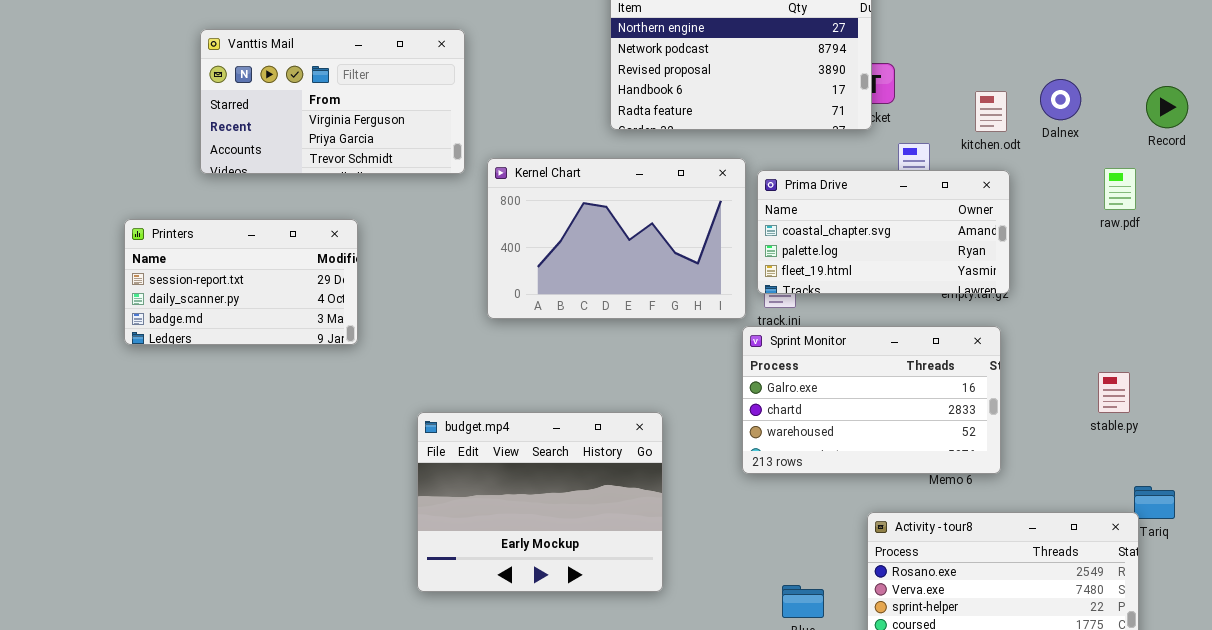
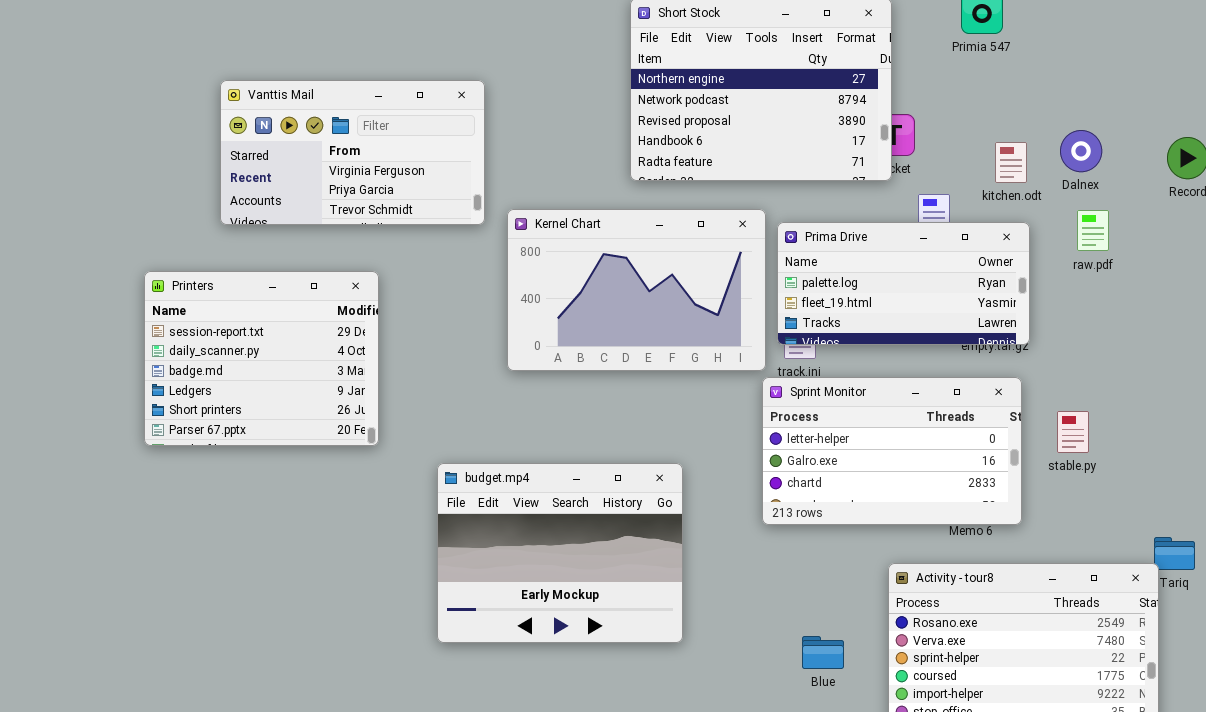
raw.pdf: [1104,168,1136,210] -> [1077,210,1109,251], moved
Prima Drive: [757,170,1010,294] -> [777,222,1030,345], scrolled down 1 row
Printers: [124,219,358,345] -> [144,271,379,446], resized
Sprint Monitor: [742,326,1001,474] -> [762,377,1022,525], scrolled up 1 row
stable.py: [1098,372,1130,413] -> [1057,411,1089,453], moved

